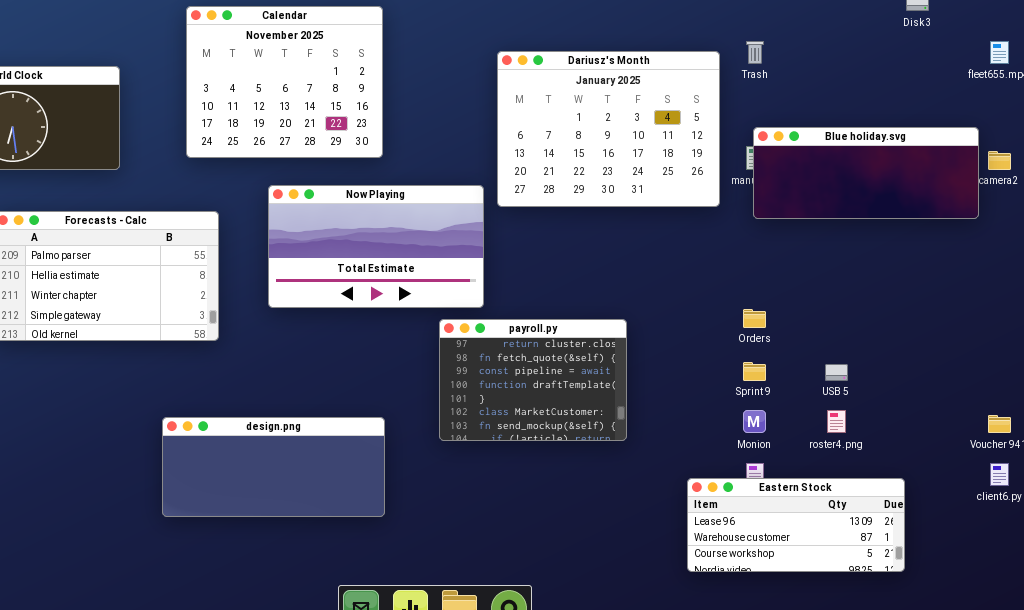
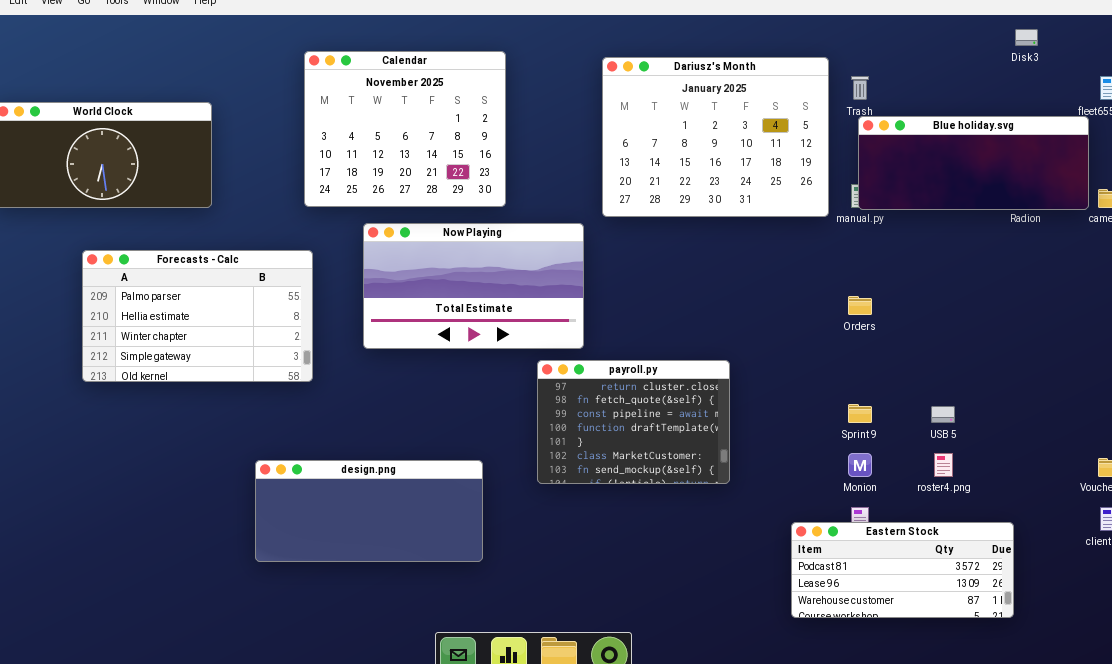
Calendar: [186,6,383,158] -> [304,51,506,207], moved
Dariusz's Month: [497,51,720,207] -> [602,57,829,217], moved
Blue holiday.svg: [753,127,979,219] -> [858,116,1089,210], moved
Orders: [743,309,766,328] -> [848,296,872,315], moved
Eastern Stock: [687,478,905,572] -> [791,522,1014,618], scrolled up 1 row

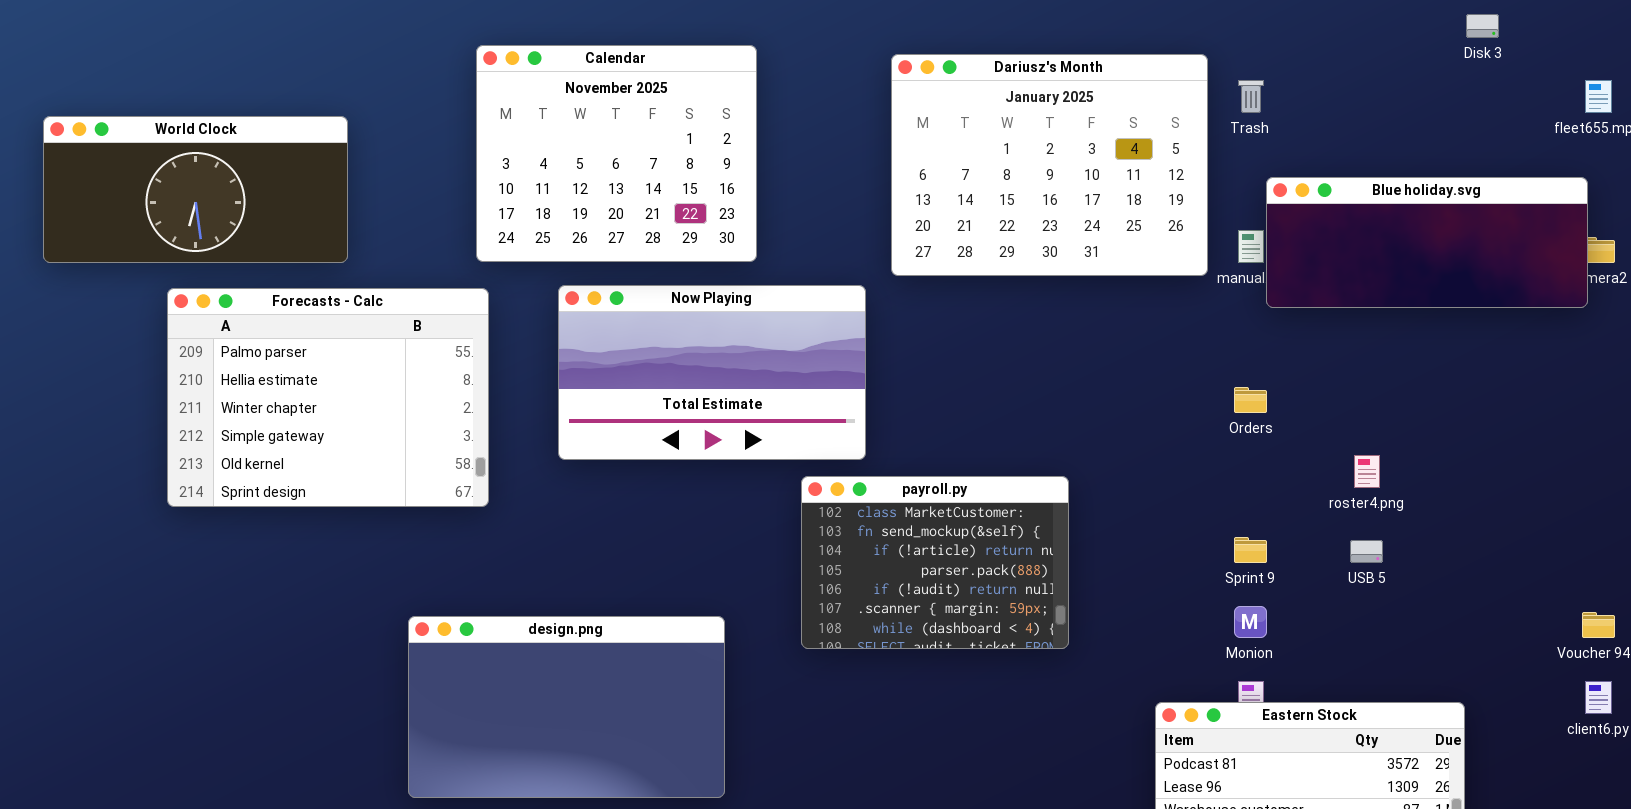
Blue holiday.svg: [858,116,1089,210] -> [1266,177,1588,308], moved
Forecasts - Calc: [82,250,313,382] -> [167,288,489,507], resized
payroll.py: [537,360,730,484] -> [801,476,1069,649], scrolled down 5 rows
roster4.png: [934,453,953,477] -> [1354,455,1380,488], moved
design.png: [255,460,483,562] -> [408,616,725,798], resized

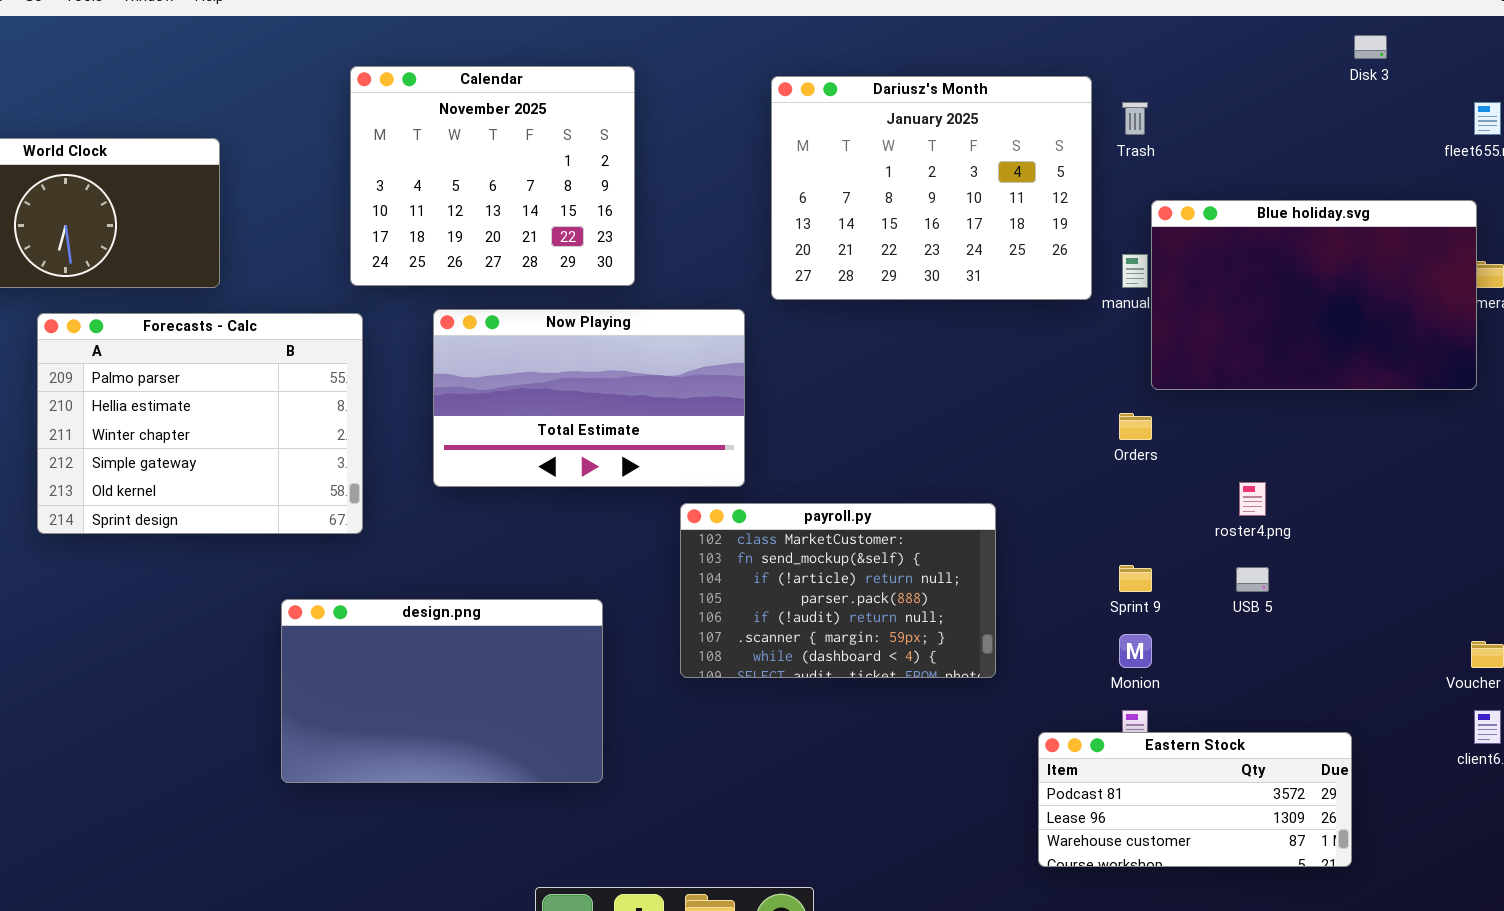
Blue holiday.svg: [1266,177,1588,308] -> [1151,200,1477,390], resized
payroll.py: [801,476,1069,649] -> [680,503,996,678], resized
design.png: [408,616,725,798] -> [281,599,603,783], moved

